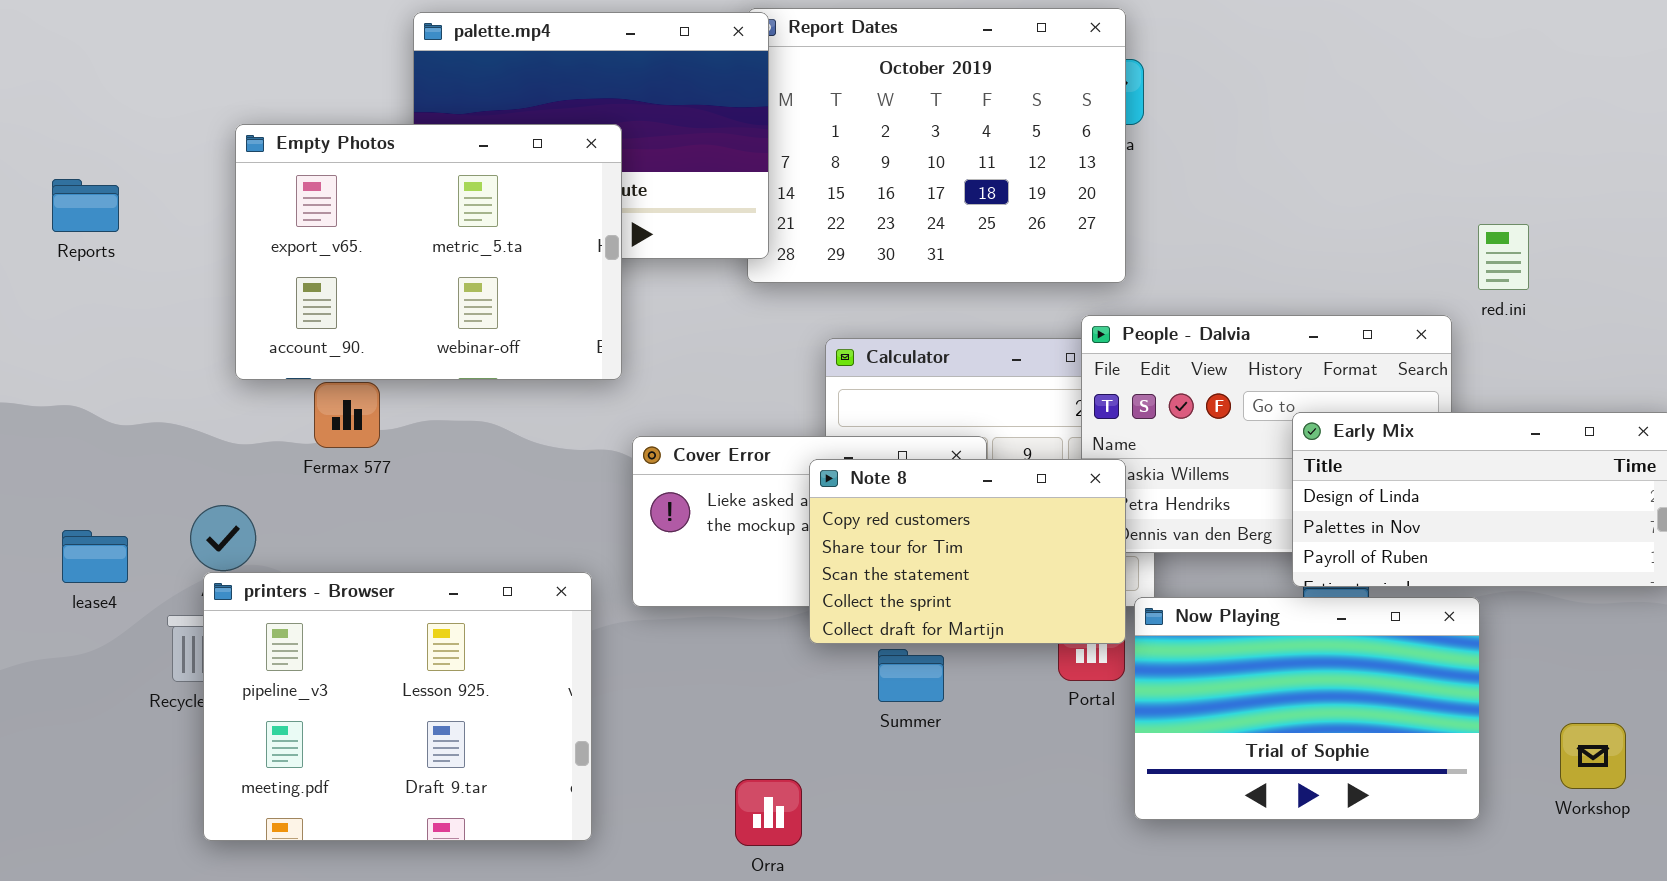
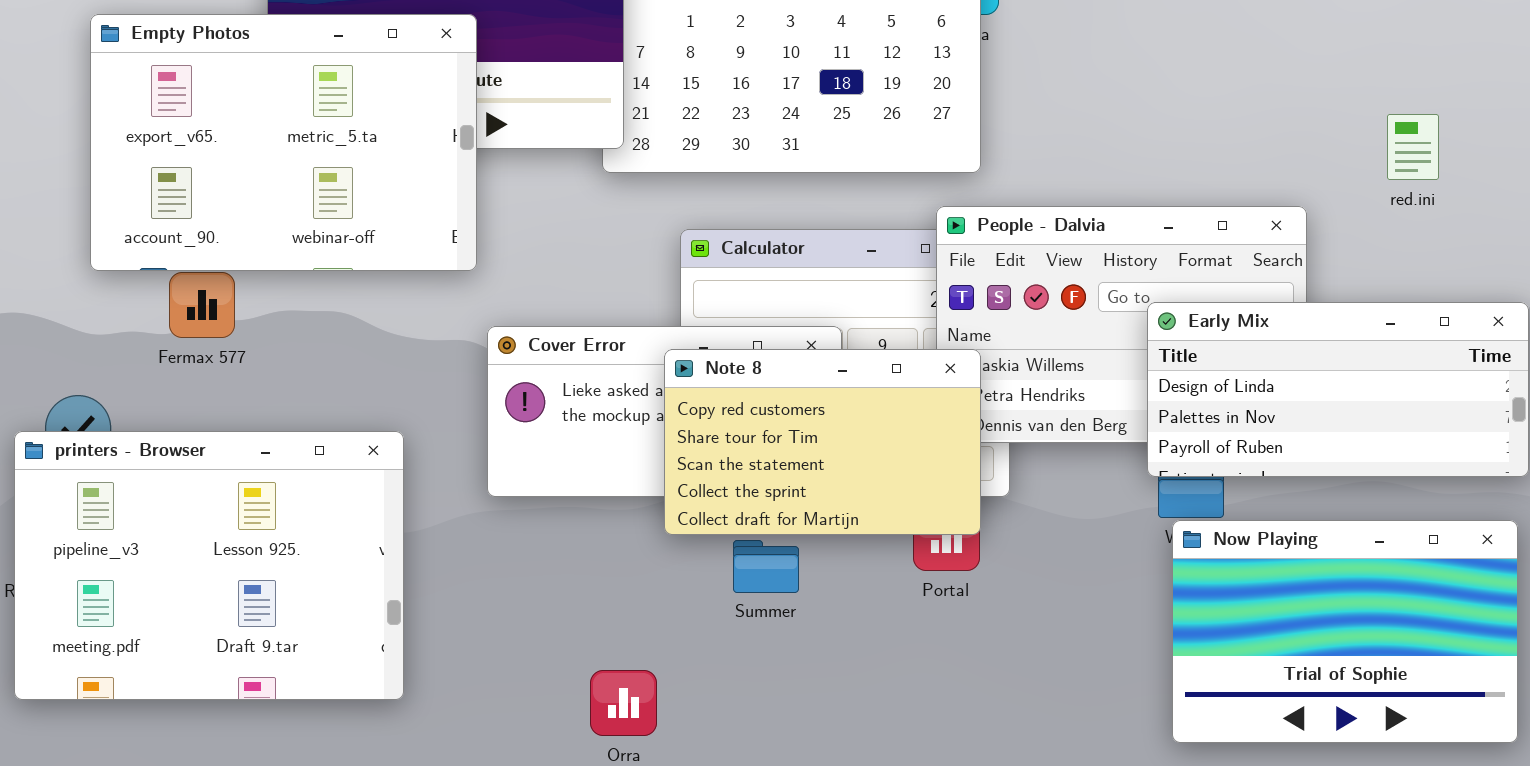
red.ini: [1478,224,1529,290] -> [1387,114,1439,180], moved
printers - Browser: [203,572,592,841] -> [14,431,404,700], moved
Now Playing: [1134,597,1480,820] -> [1172,520,1518,743], moved

